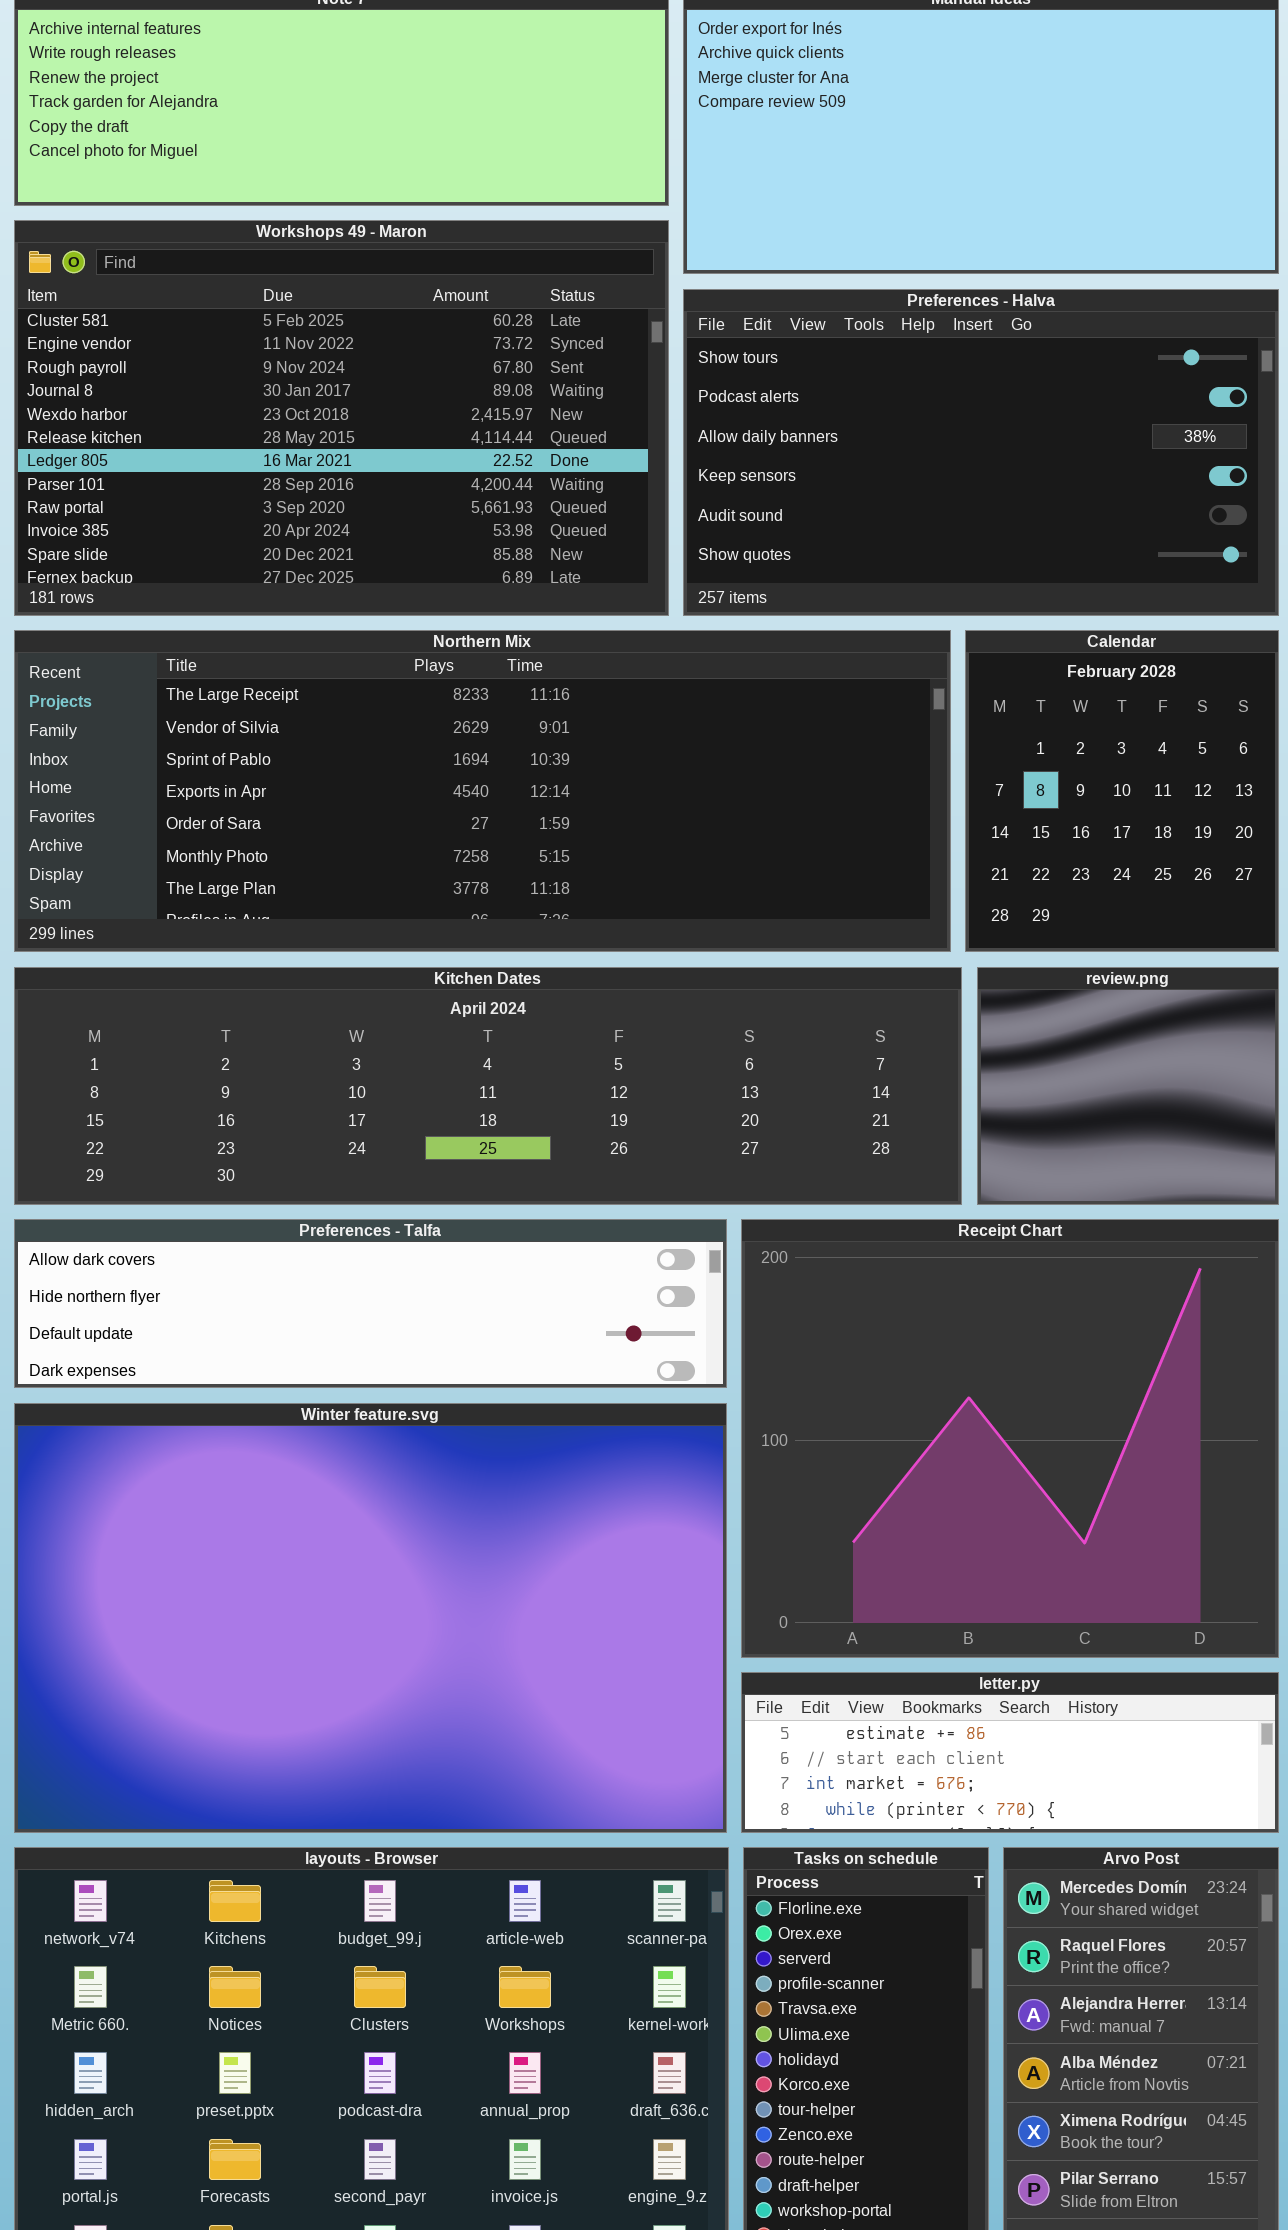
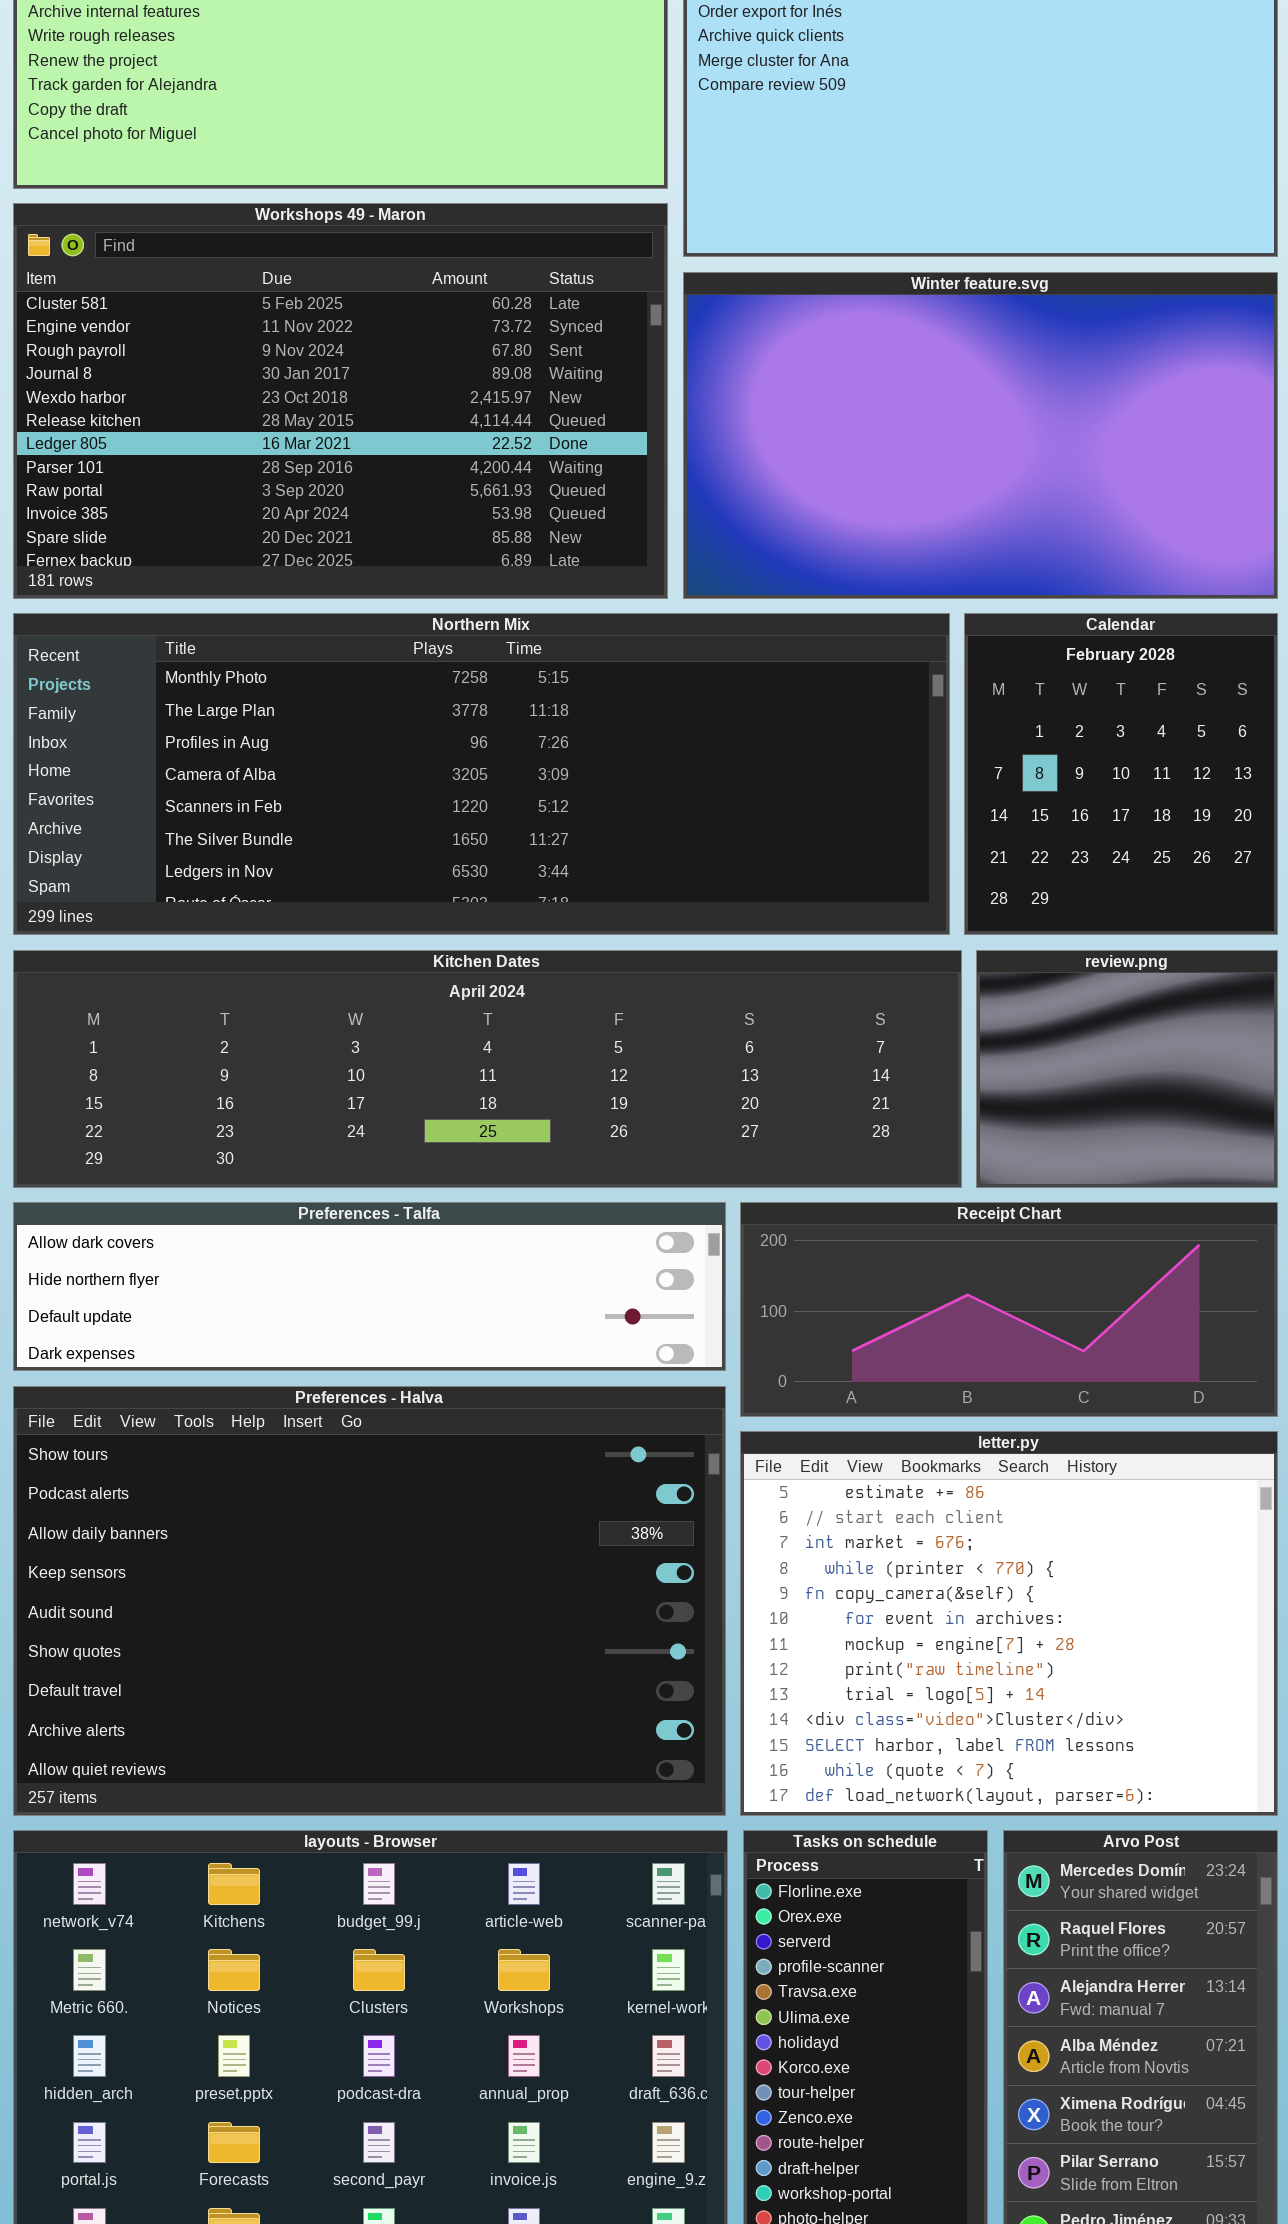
Preferences - Halva: [683,289,1279,616] -> [13,1386,726,1816], moved, resized
Northern Mix: [14,630,951,952] -> [13,613,950,935], scrolled down 5 rows
Receipt Chart: [741,1219,1279,1658] -> [740,1202,1278,1417], resized
Winter feature.svg: [14,1403,727,1833] -> [683,272,1278,599], moved, resized
letter.py: [741,1672,1279,1833] -> [740,1431,1278,1816], resized

